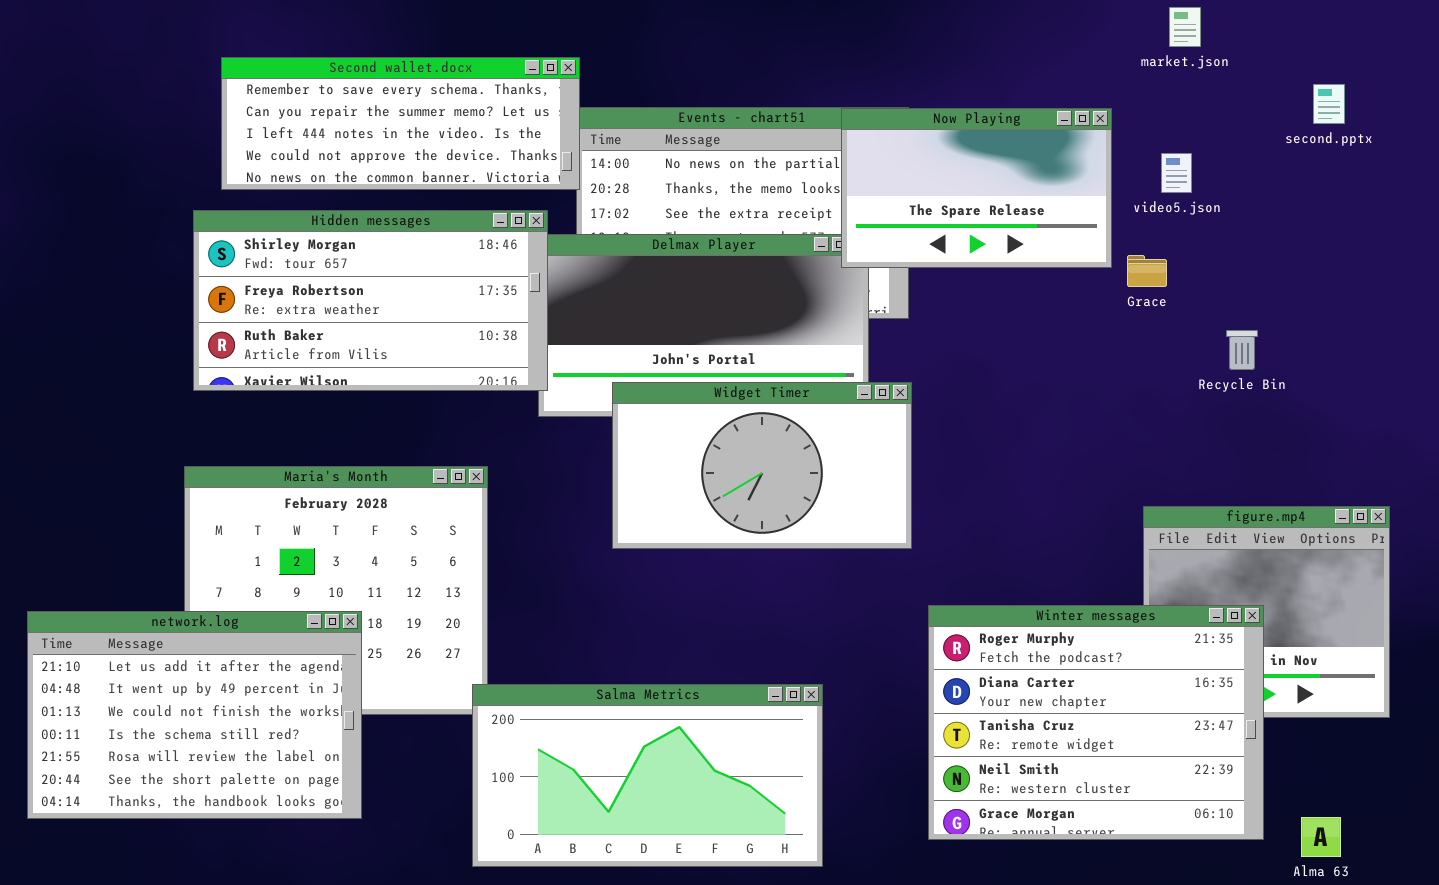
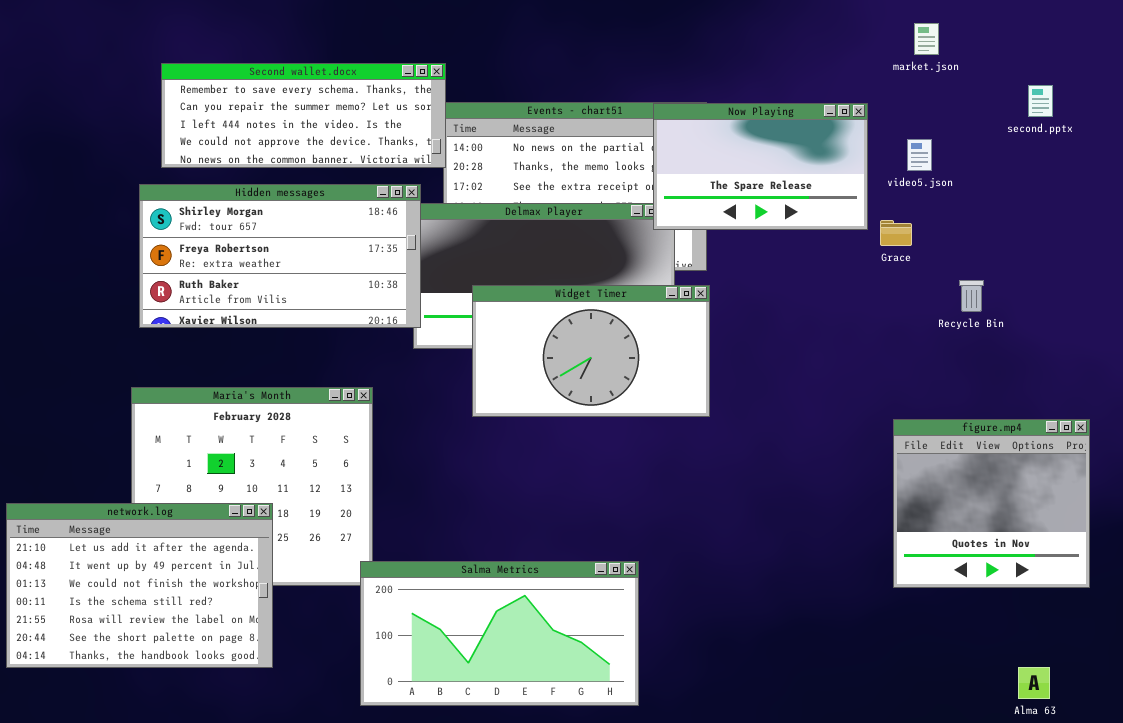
Widget Timer: [612,382,912,549] -> [472,285,710,417], moved
Winter messages: [928,605,1264,840] -> none, closed

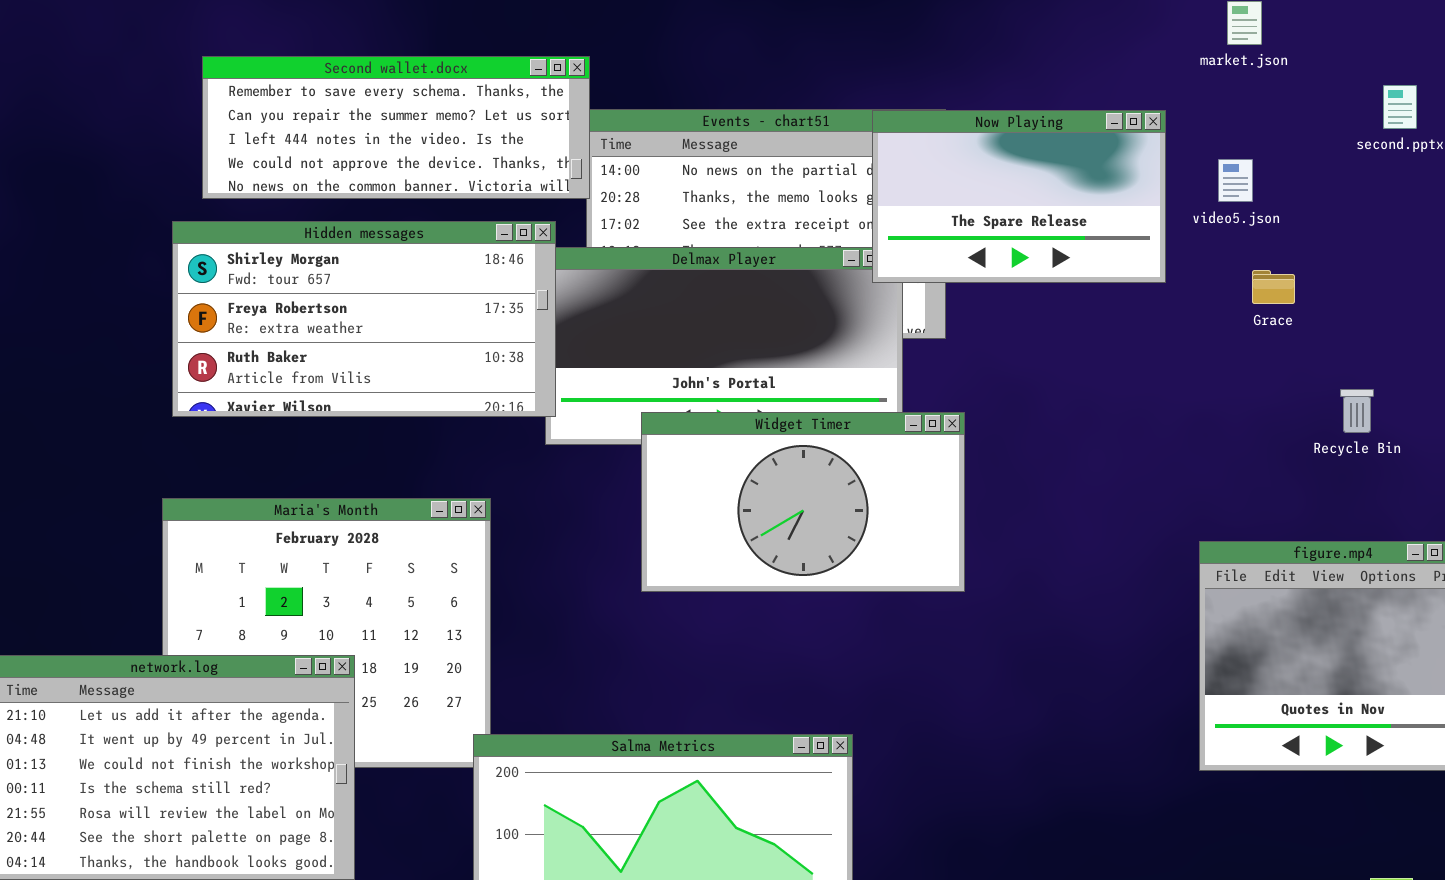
Grace: [880,220,912,246] -> [1252,270,1295,304], moved
Recycle Bin: [959,280,984,312] -> [1340,389,1374,433], moved
Widget Timer: [472,285,710,417] -> [641,412,965,592], moved

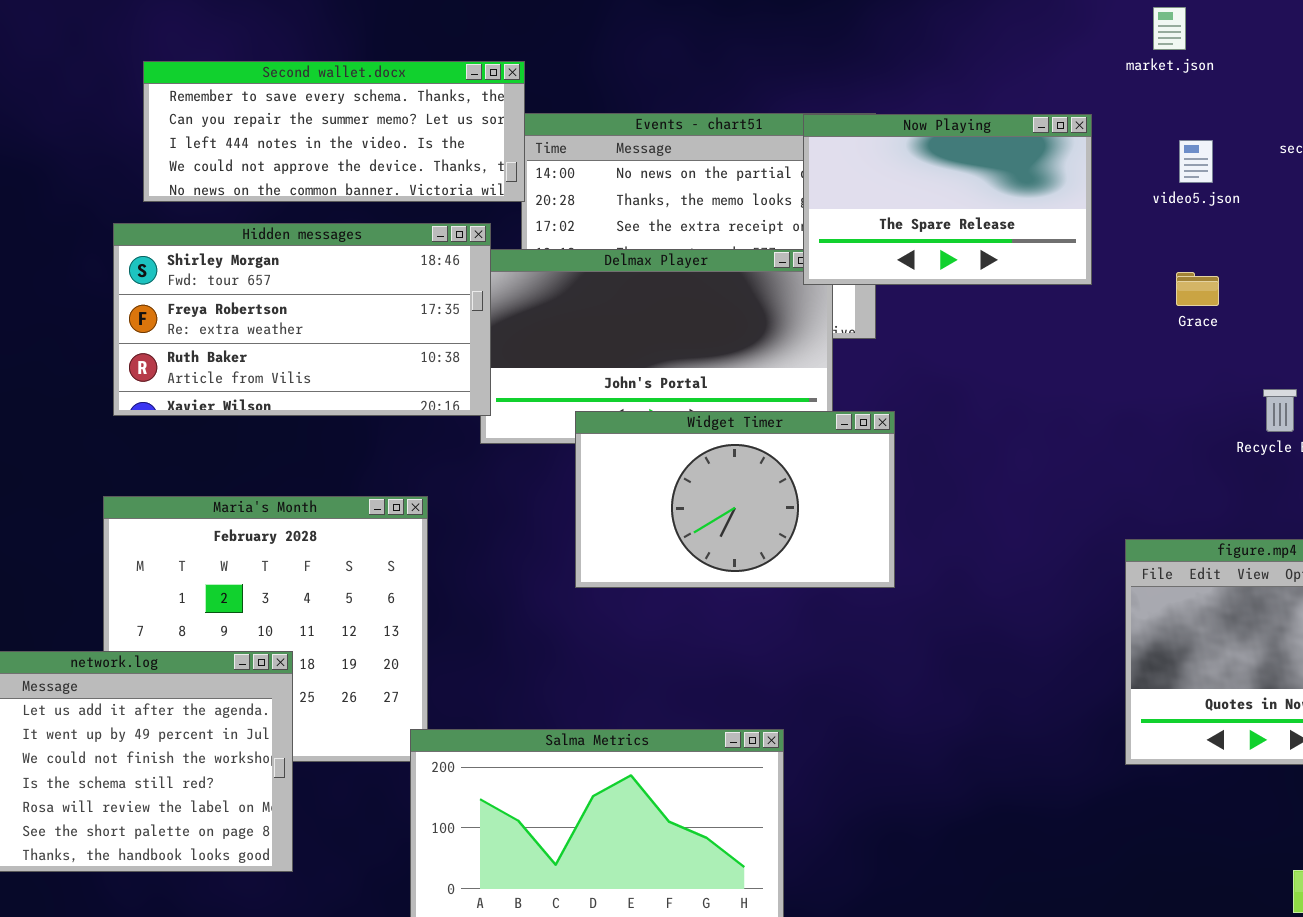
video5.json: [1218,159,1253,202] -> [1179,140,1213,183], moved

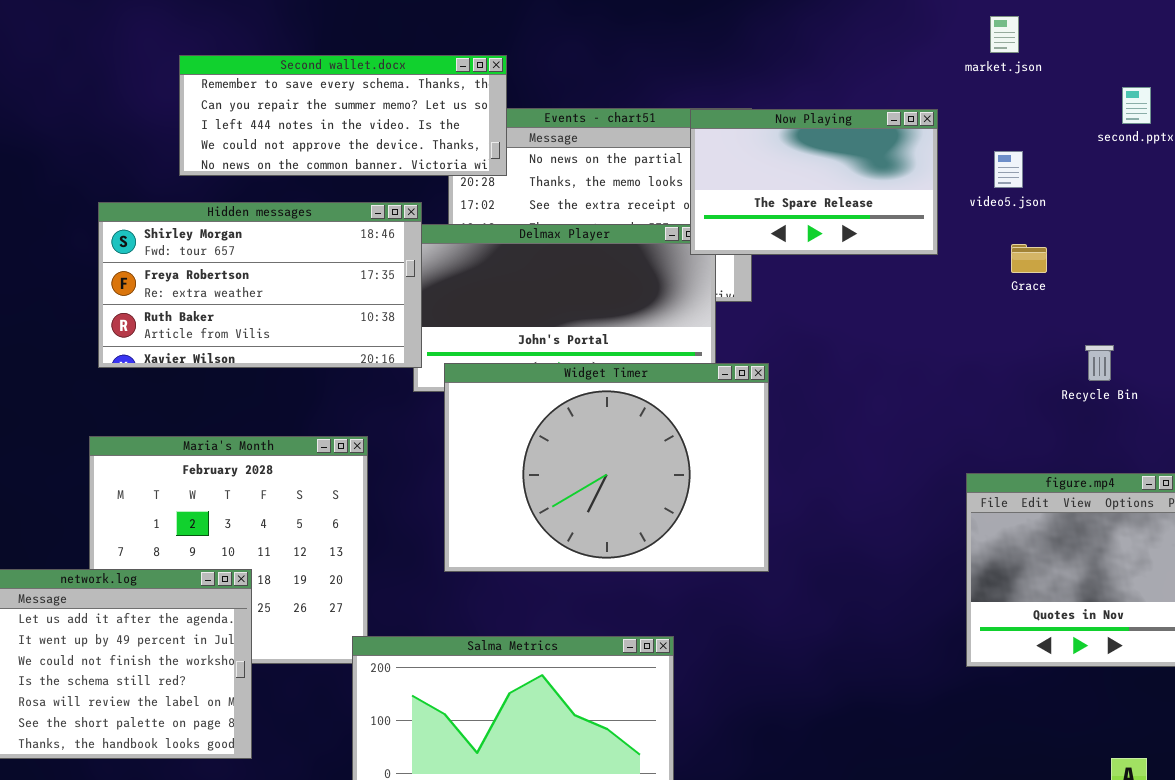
Second wallet.docx: [143,61,525,202] -> [179,55,507,176], moved
video5.json: [1179,140,1213,183] -> [994,151,1023,188], moved
Widget Timer: [575,411,895,588] -> [444,363,769,572], resized

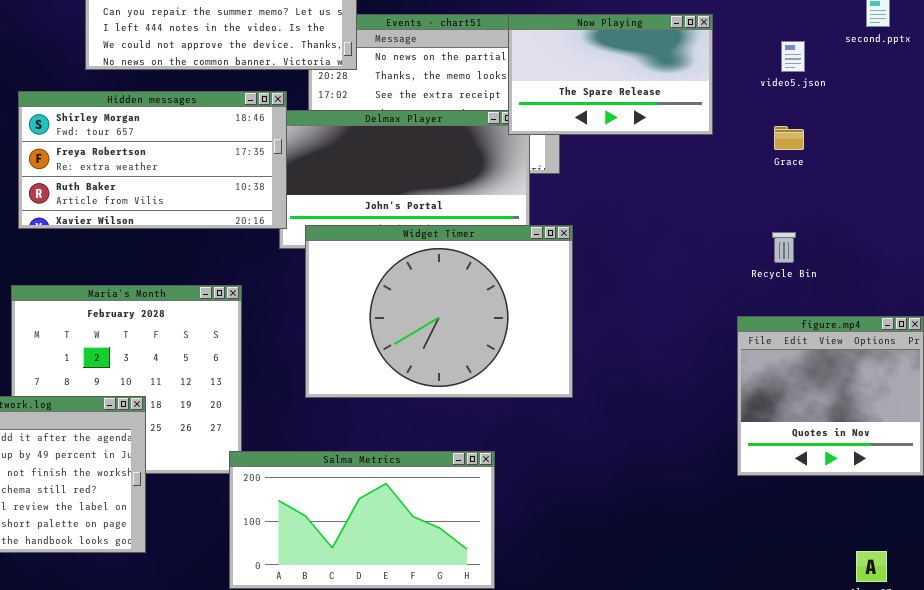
video5.json: [994,151,1023,188] -> [781,41,805,72], moved
Recycle Bin: [1085,345,1114,381] -> [772,232,796,263], moved

